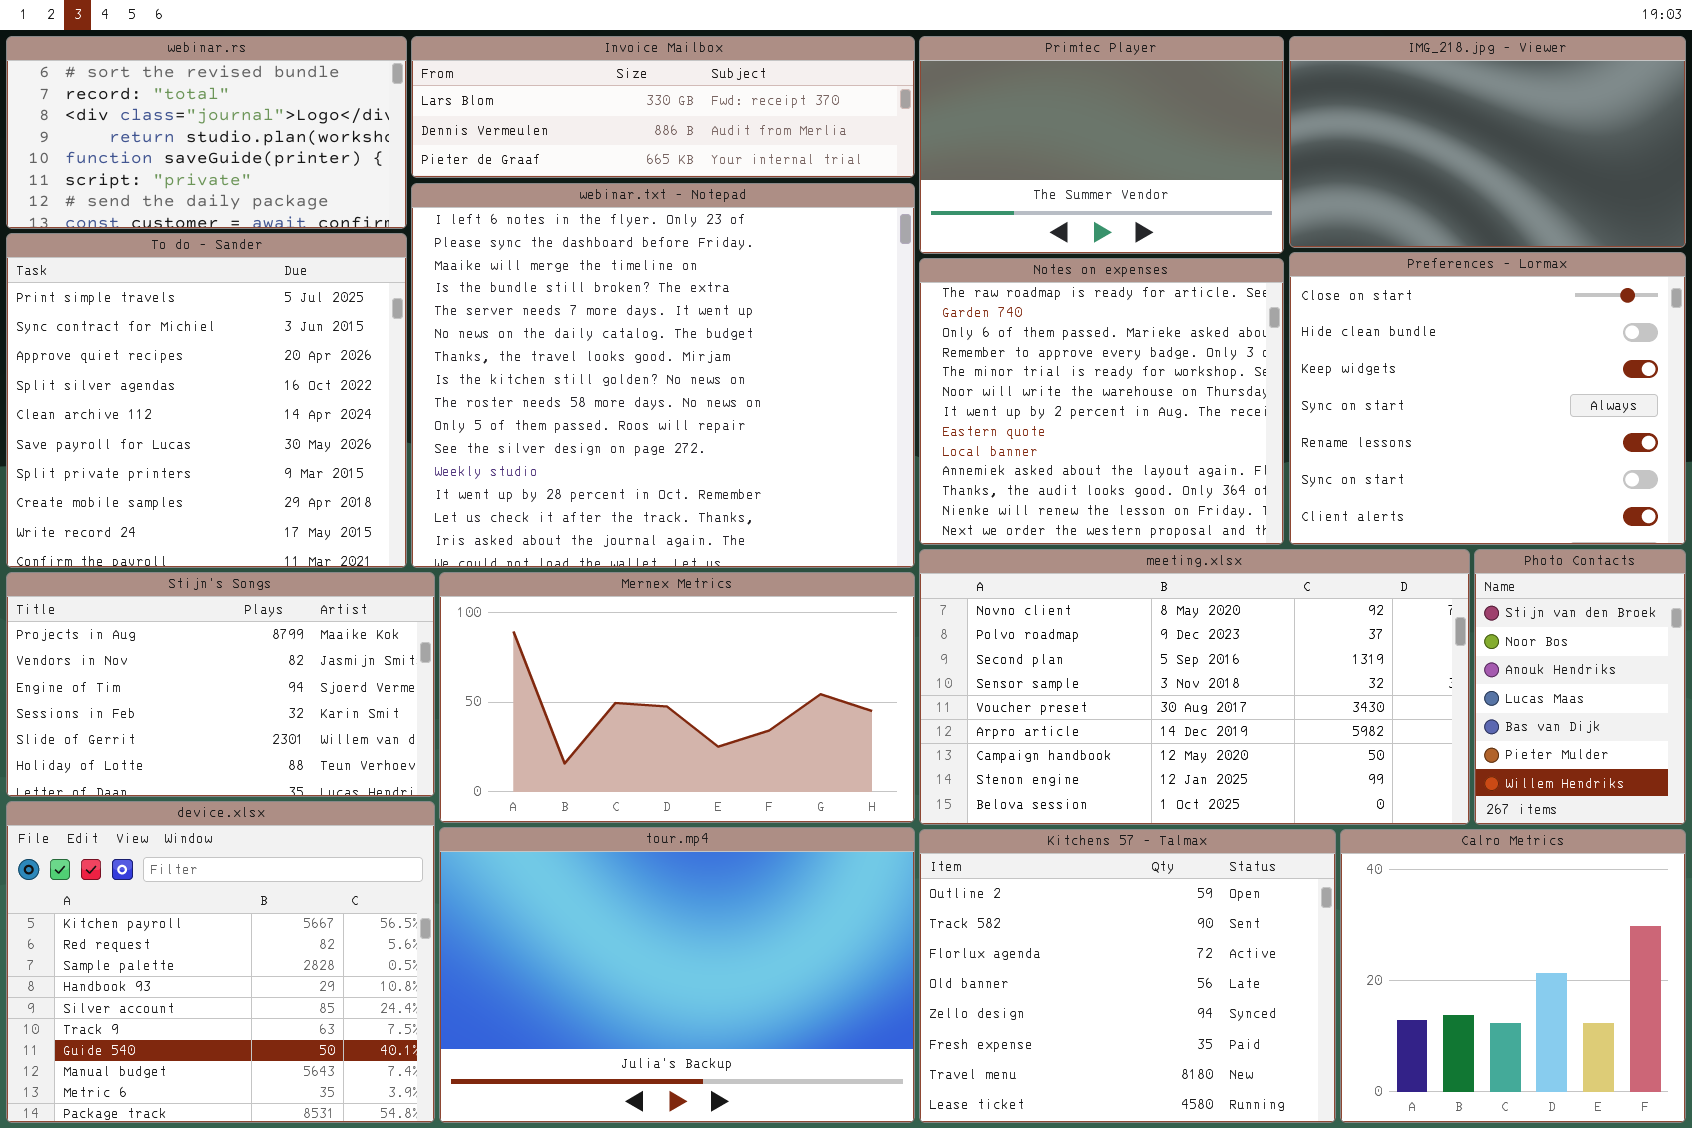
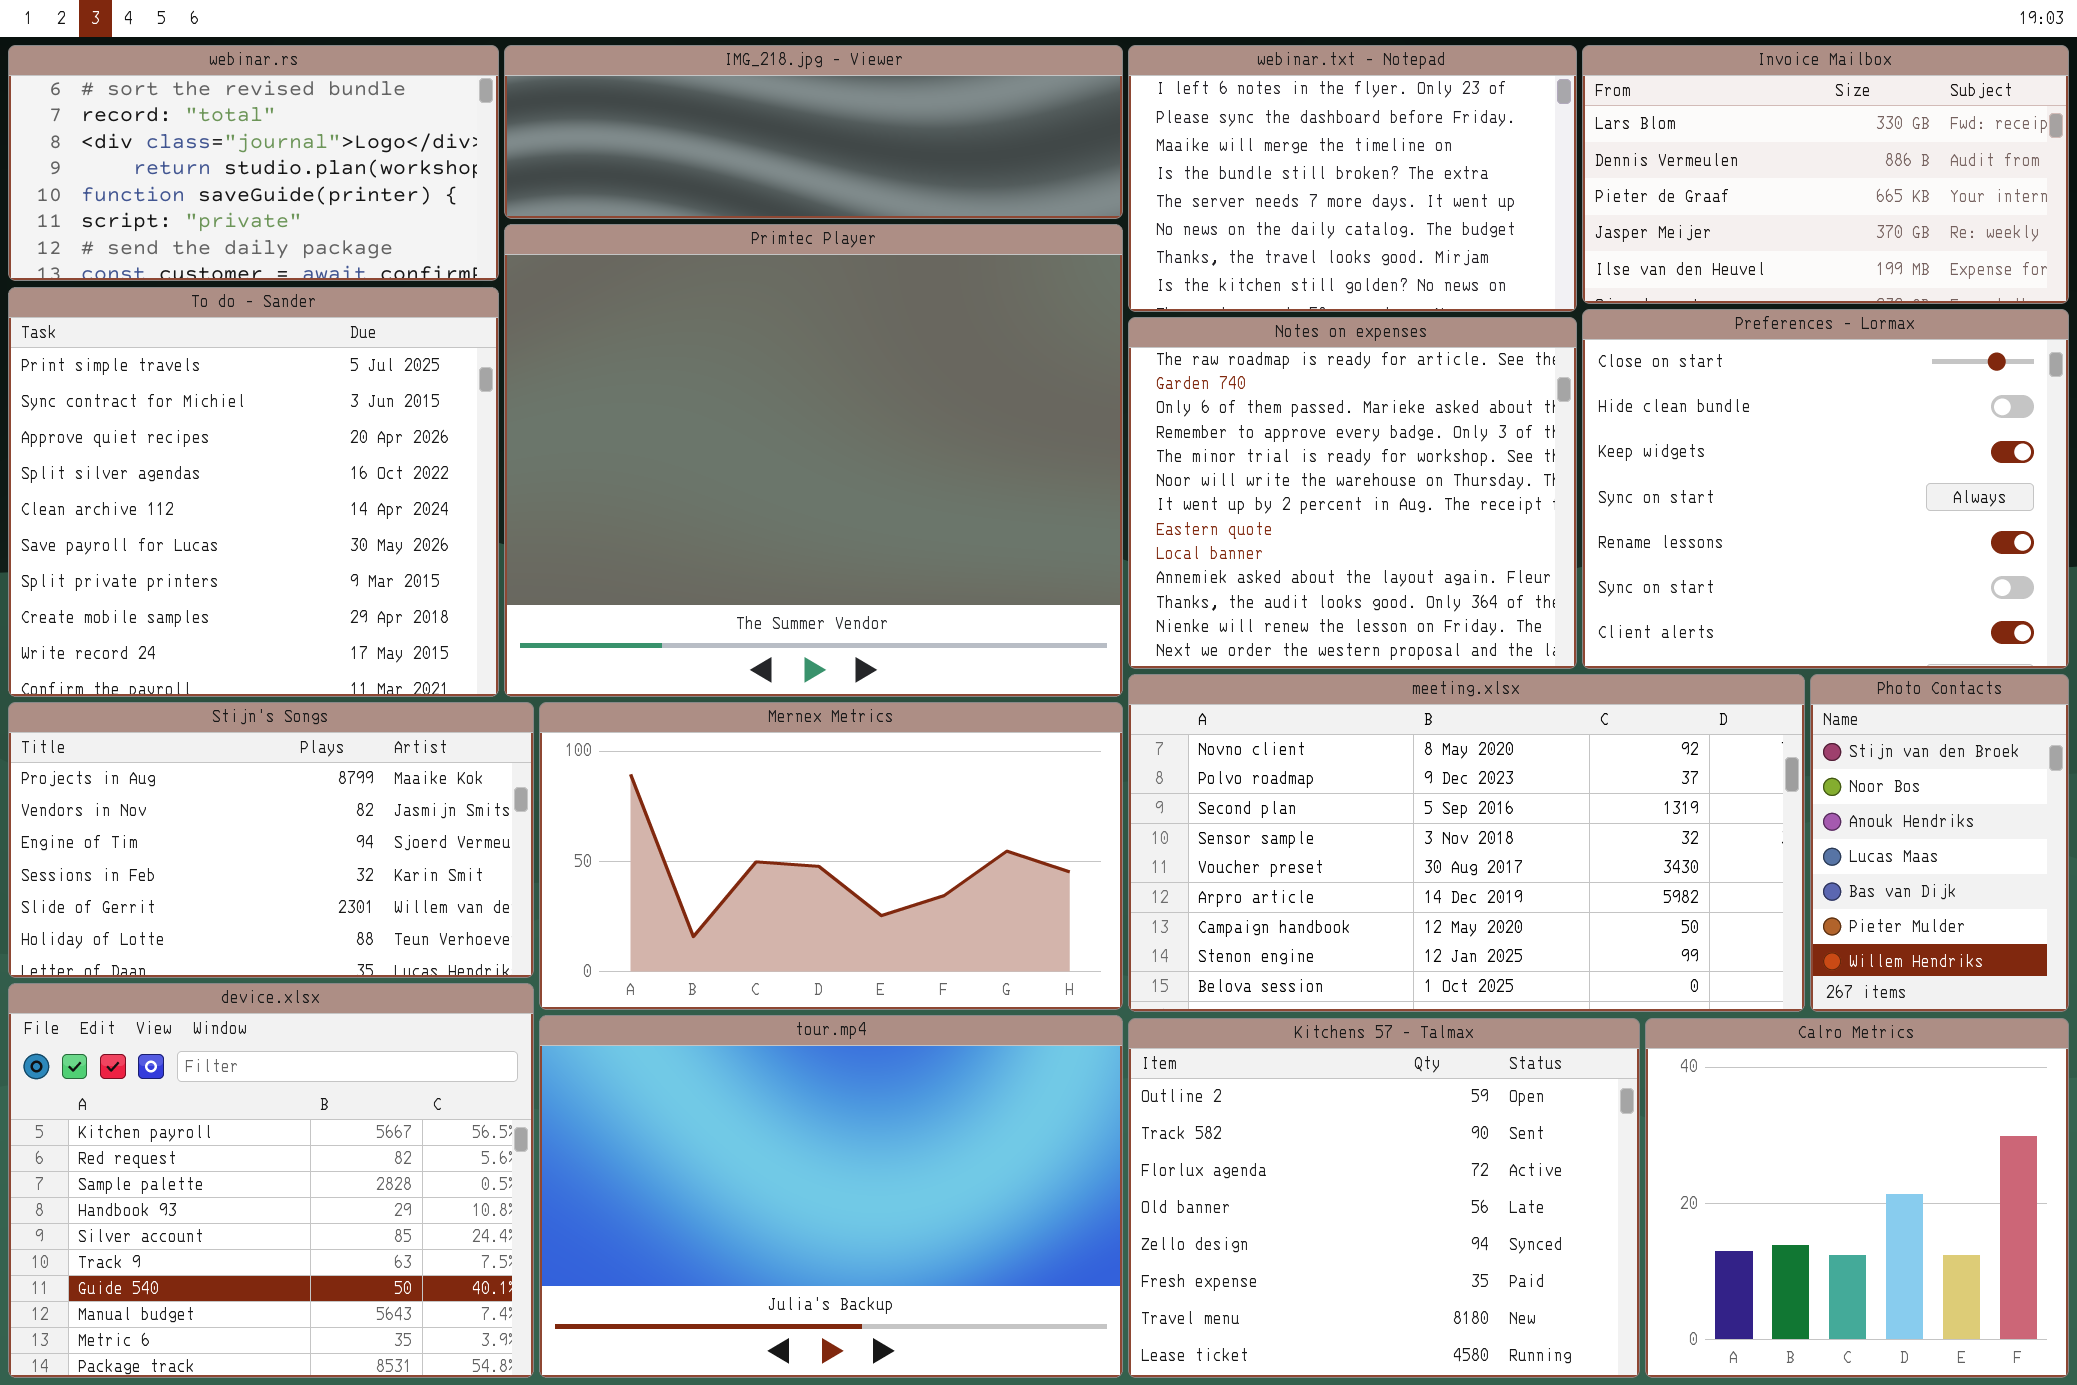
Invoice Mailbox: [411,36,915,178] -> [1582,45,2069,304], moved, resized
Primtec Player: [919,36,1284,254] -> [504,224,1123,697], moved, resized
IMG_218.jpg - Viewer: [1289,36,1686,248] -> [504,45,1123,219], moved, resized
webinar.txt - Notepad: [411,183,915,568] -> [1128,45,1577,312], moved, resized

